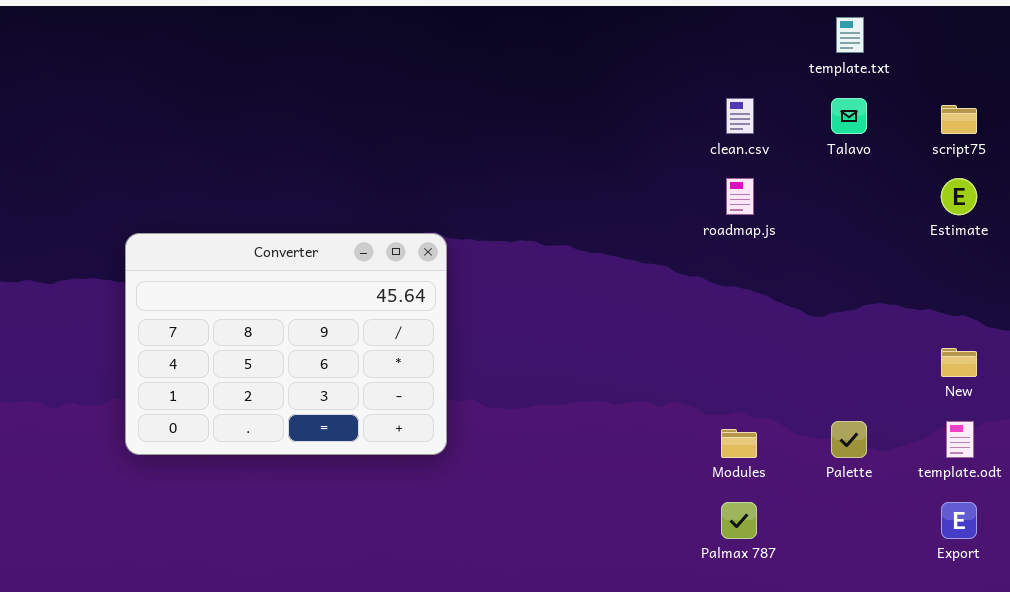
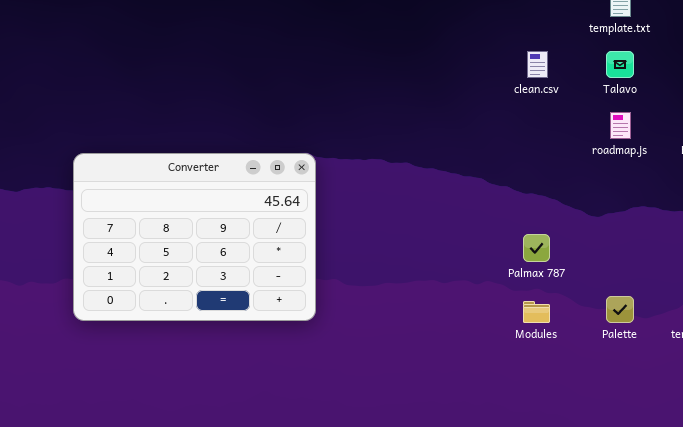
roadmap.js: [726,178,754,215] -> [610,112,631,139], moved
Palmax 787: [721,502,757,539] -> [523,234,550,262], moved

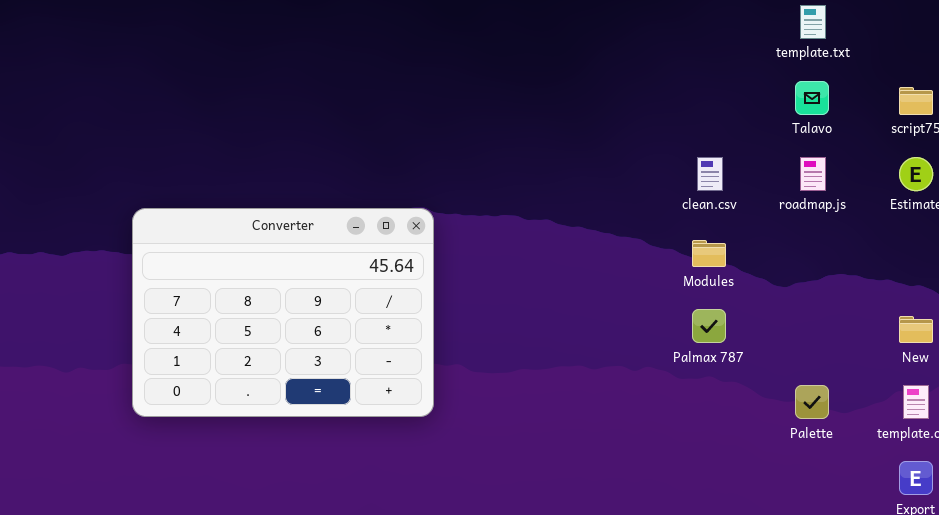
clean.csv: [527,51,548,78] -> [697,157,723,191], moved
Modules: [523,301,550,323] -> [692,240,726,267], moved

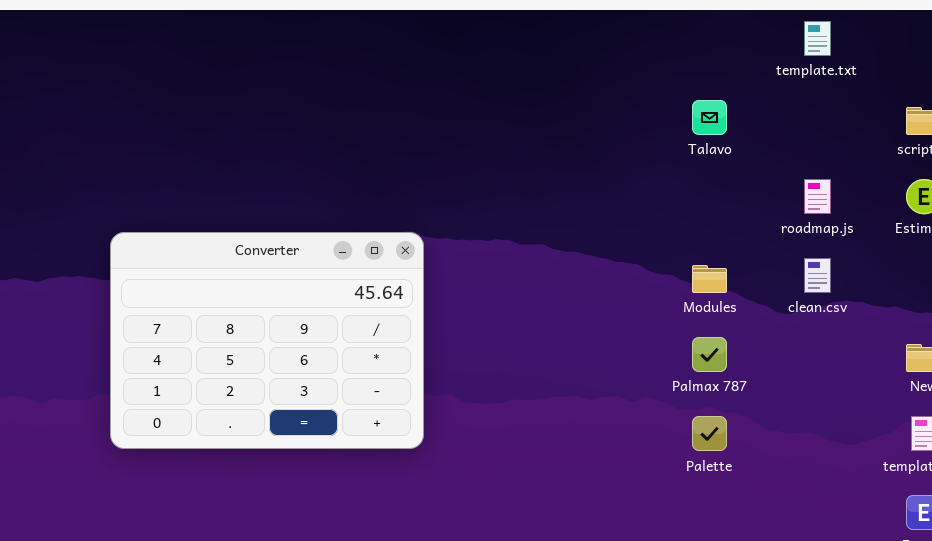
Talavo: [795,81,829,115] -> [692,100,727,135], moved
clean.csv: [697,157,723,191] -> [804,258,831,293], moved
Palette: [795,385,829,419] -> [692,416,727,451], moved

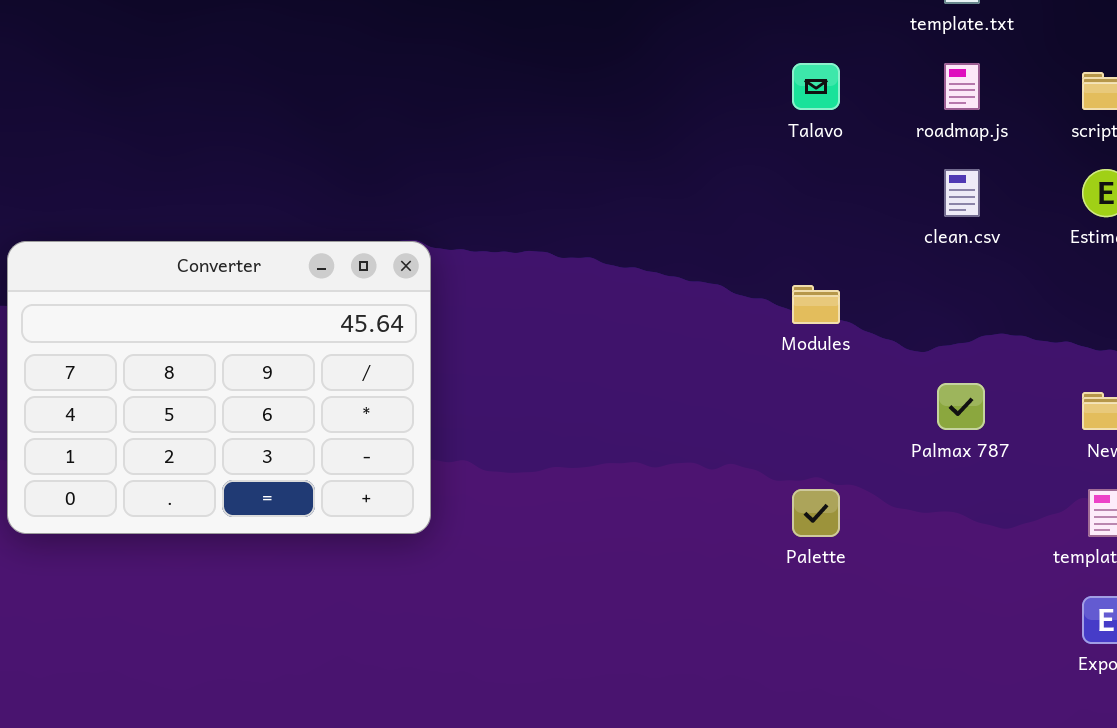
roadmap.js: [804,179,831,214] -> [944,63,980,110], moved
clean.csv: [804,258,831,293] -> [944,169,980,217], moved
Palmax 787: [692,337,727,372] -> [937,383,985,430], moved

